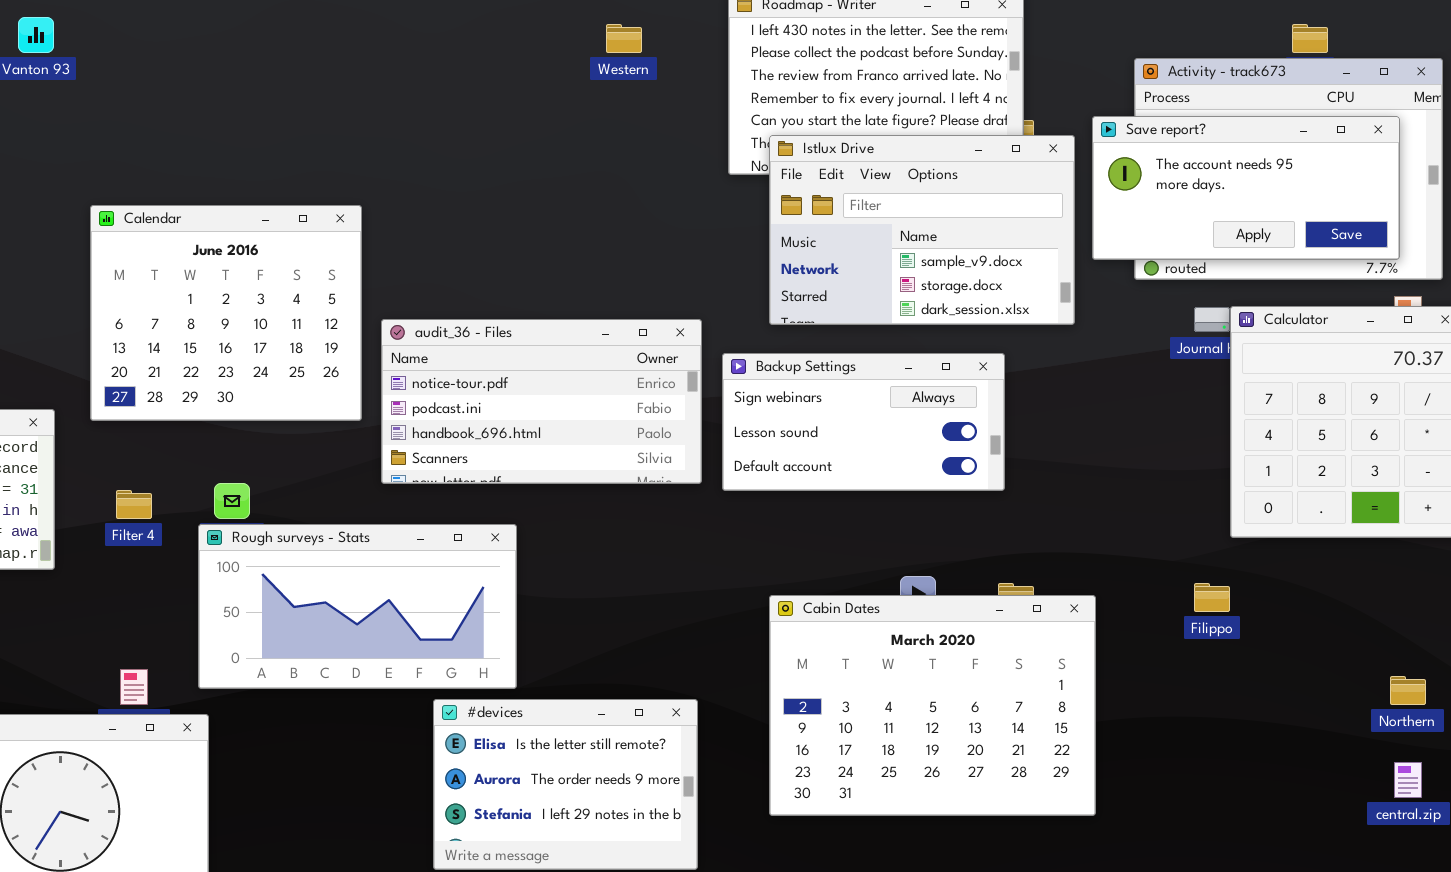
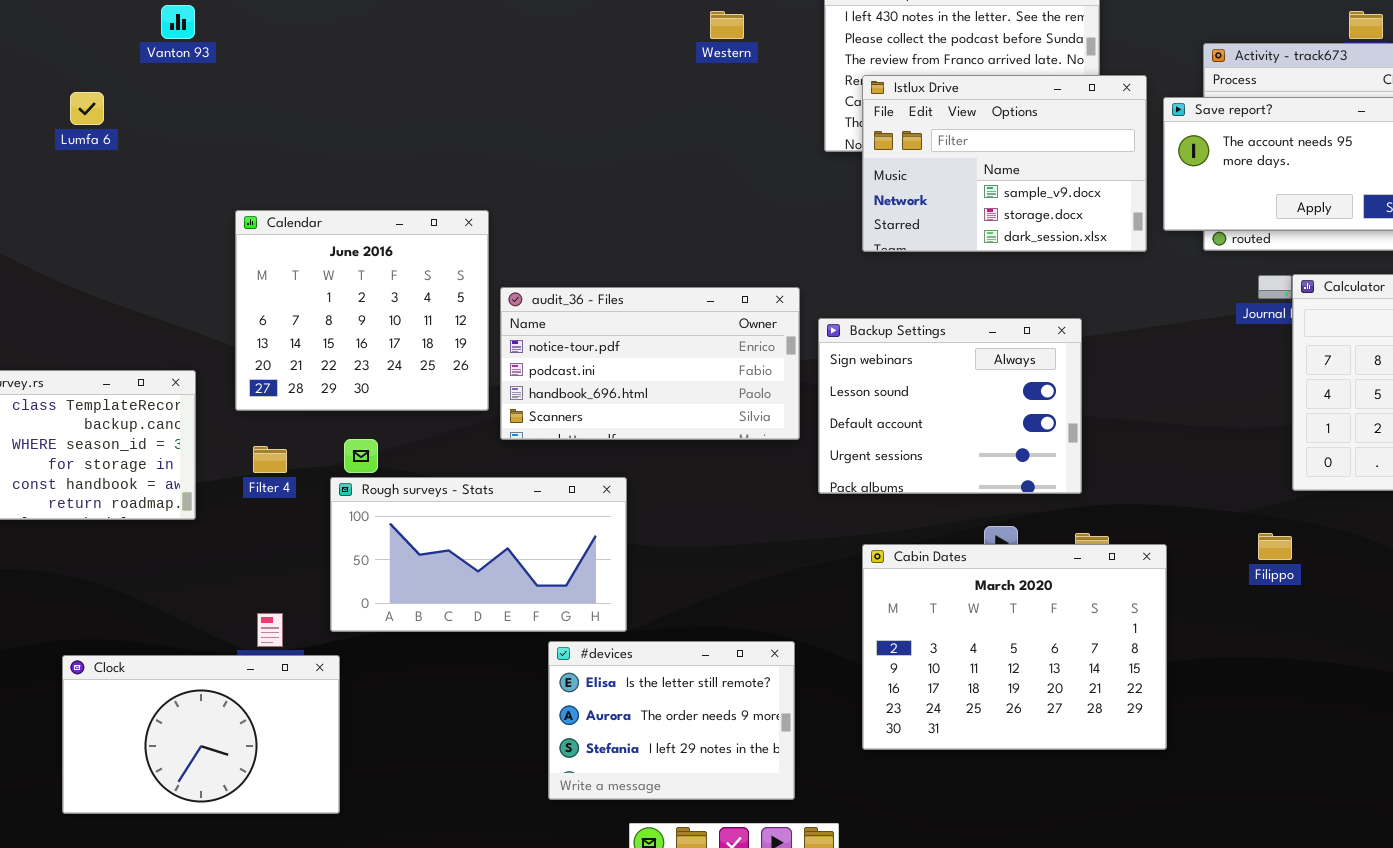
Istlux Drive: [769,135,1075,325] -> [862,75,1147,252], moved
Calendar: [90,205,362,421] -> [235,210,489,411], moved
Backup Settings: [722,353,1005,491] -> [818,318,1082,494], resized

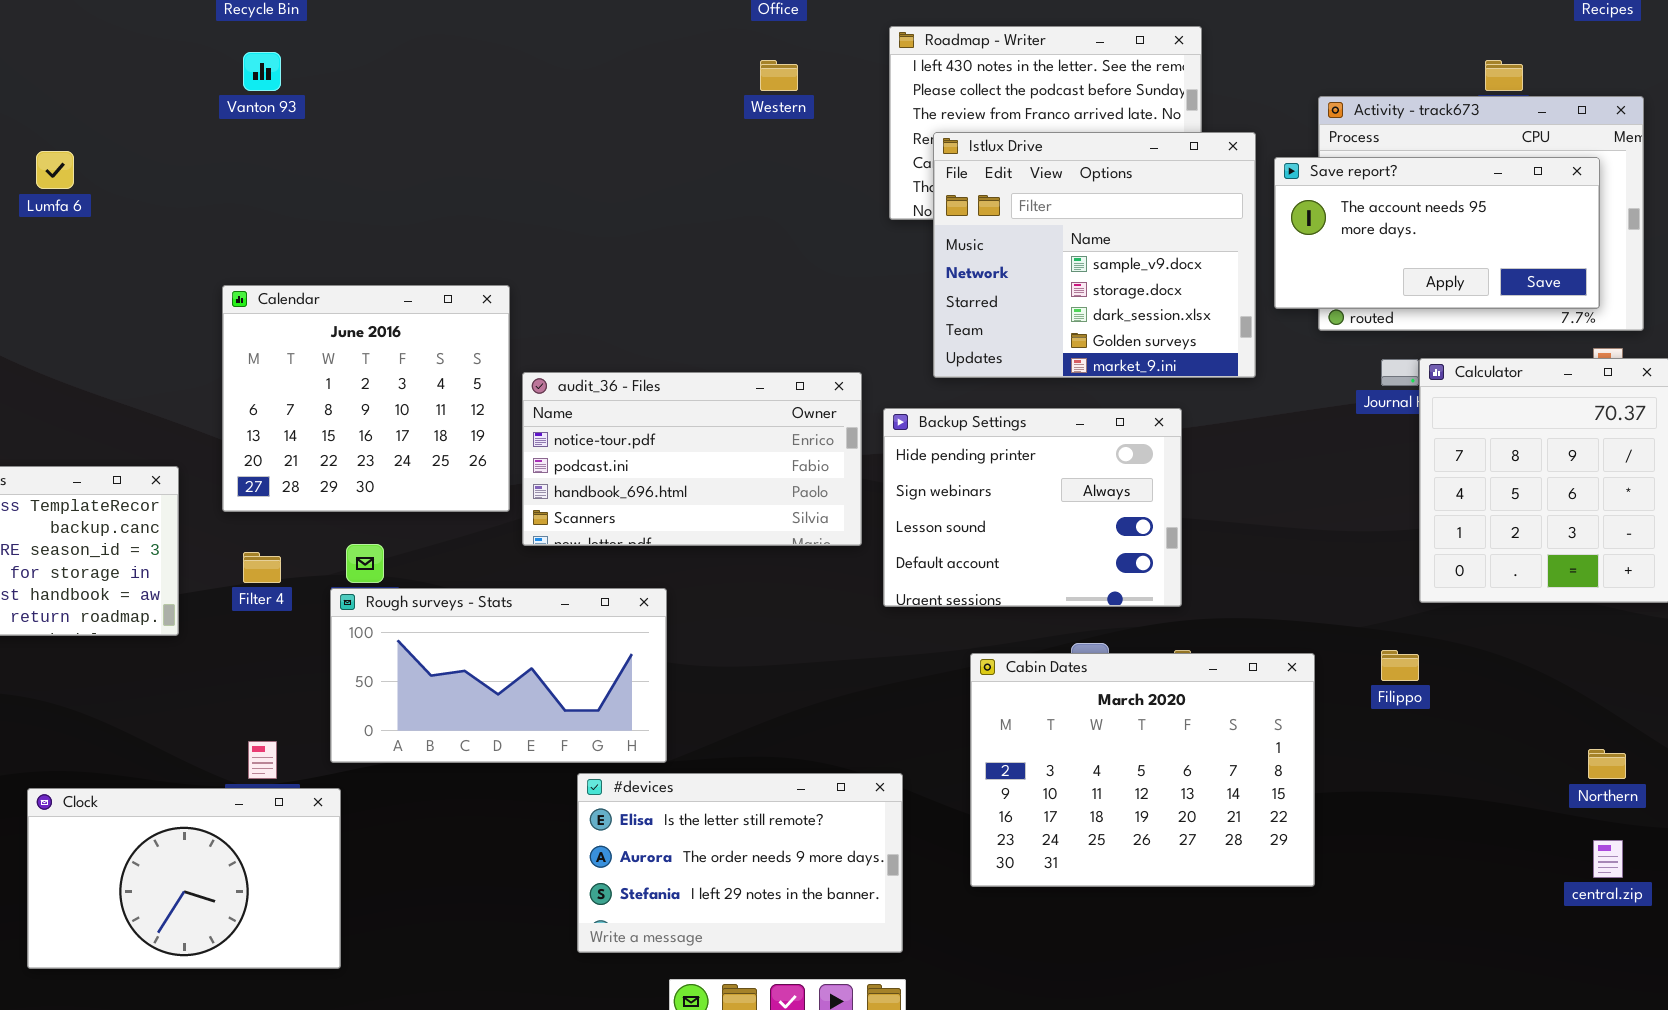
Vanton 93: [161,5,195,39] -> [243,52,281,91], moved
Istlux Drive: [862,75,1147,252] -> [933,132,1256,378], resized
Backup Settings: [818,318,1082,494] -> [883,408,1182,607], scrolled up 1 row
Cabin Dates: [862,544,1167,750] -> [970,653,1315,887], moved
#devices: [548,641,795,800] -> [577,773,903,953], resized

